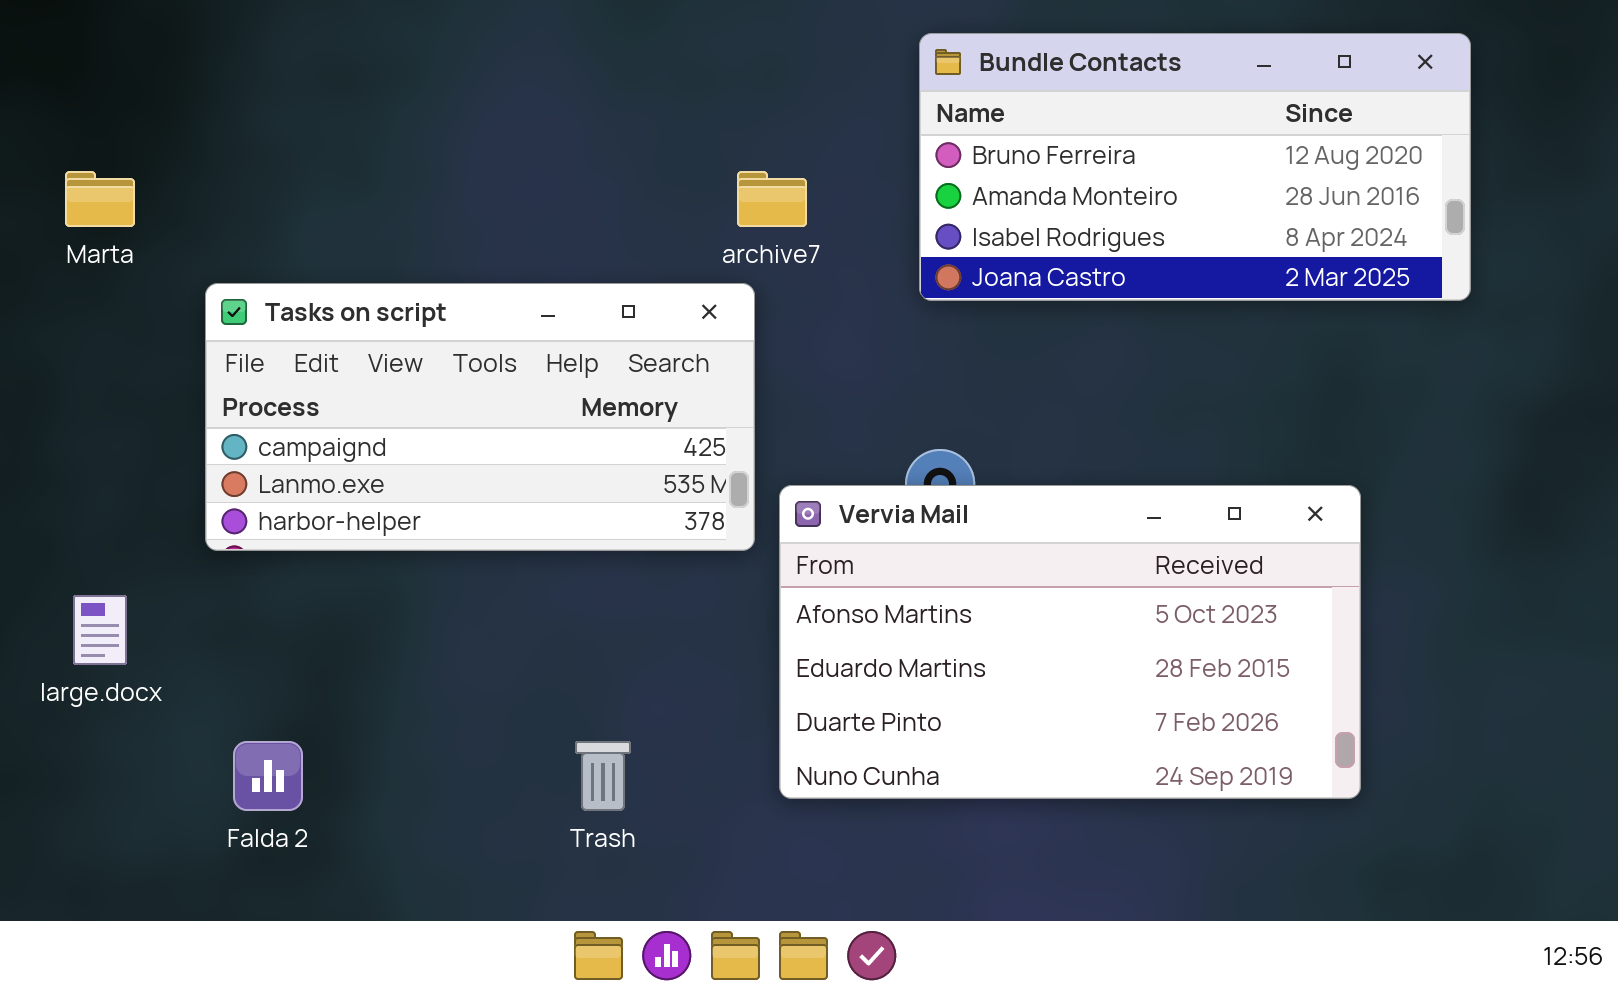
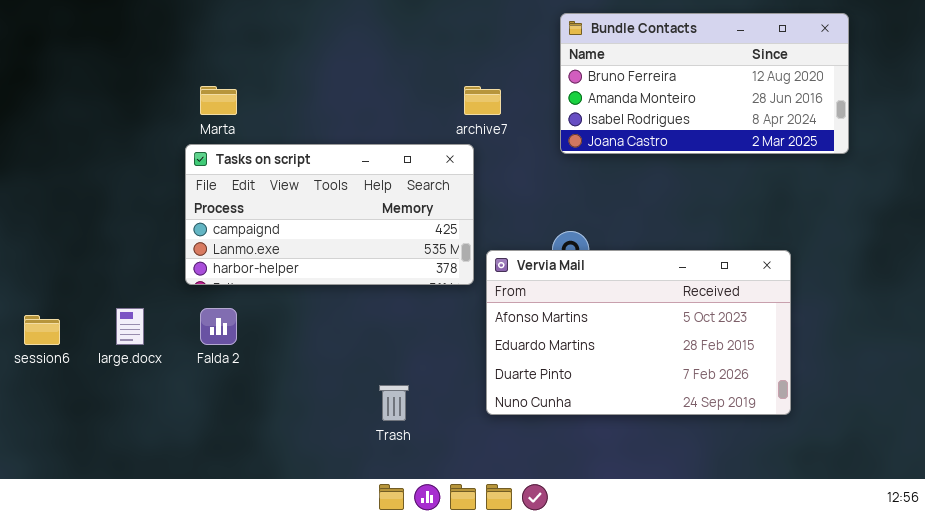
Marta: [65,171,135,227] -> [200,86,237,115], moved
Falda 2: [233,741,303,811] -> [200,308,237,345], moved

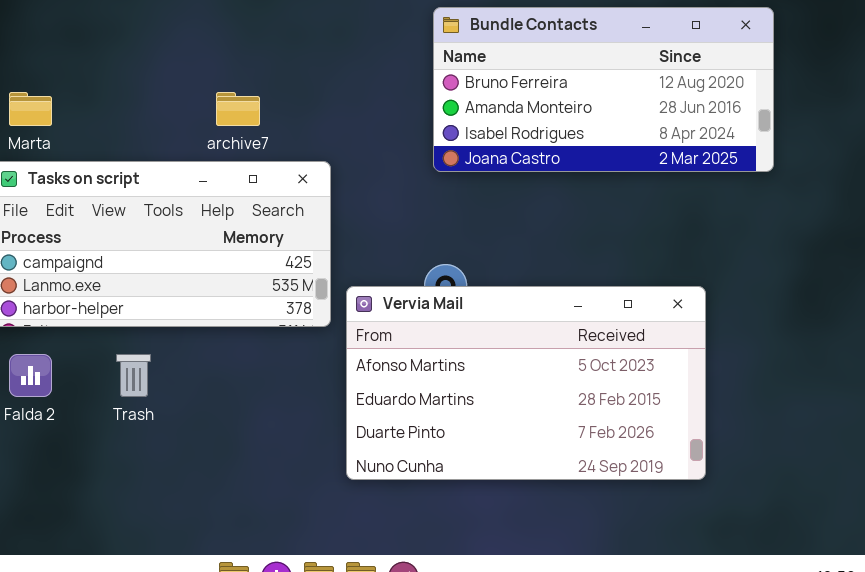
archive7: [464,86,501,115] -> [216,92,260,126], moved
Trash: [379,385,409,421] -> [116,354,151,397], moved

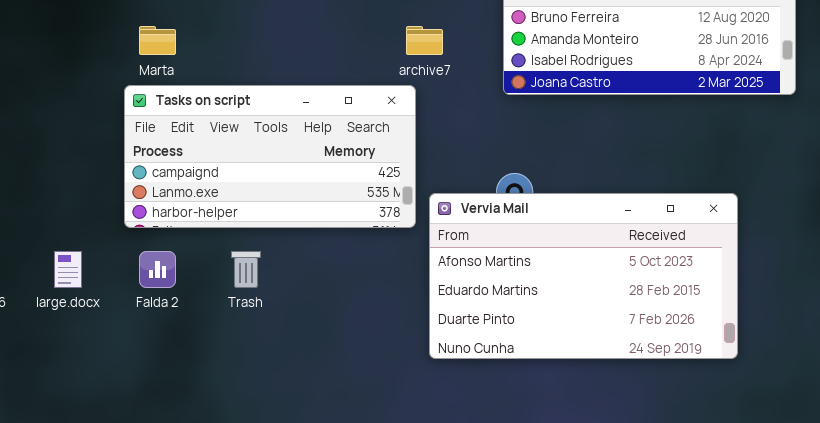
archive7: [216,92,260,126] -> [406,26,443,55], moved

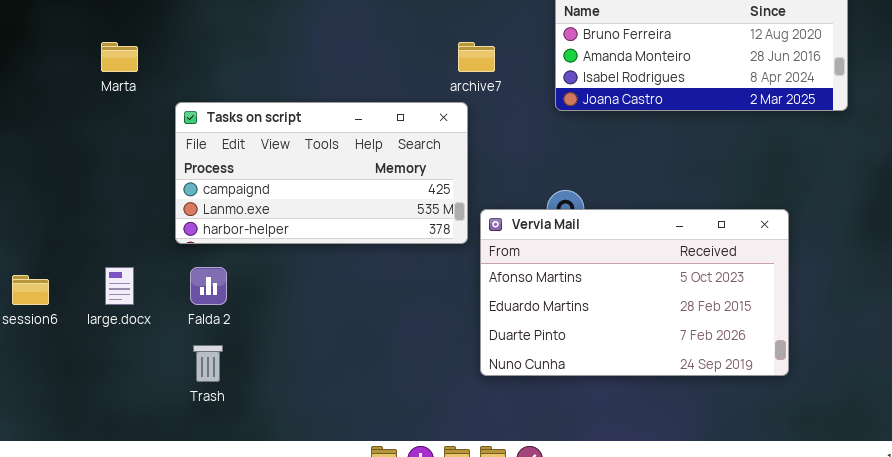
Marta: [139,26,176,55] -> [101,42,138,72], moved
Trash: [231,251,261,288] -> [193,345,223,382], moved

